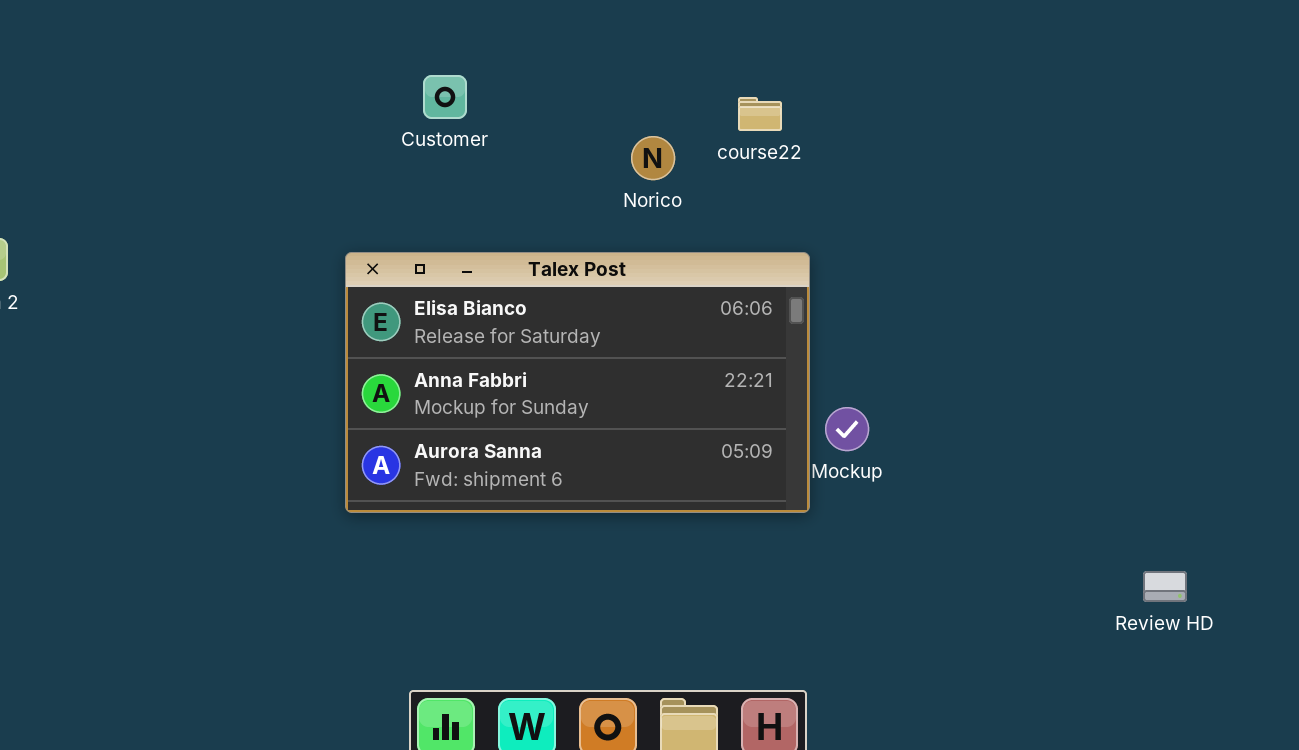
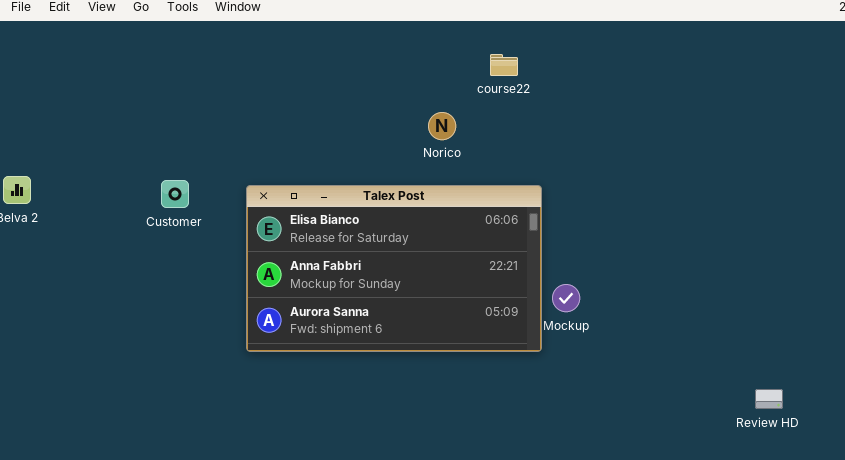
Customer: [423,75,467,119] -> [161,180,189,208], moved
course22: [738,97,782,131] -> [490,54,518,76], moved

